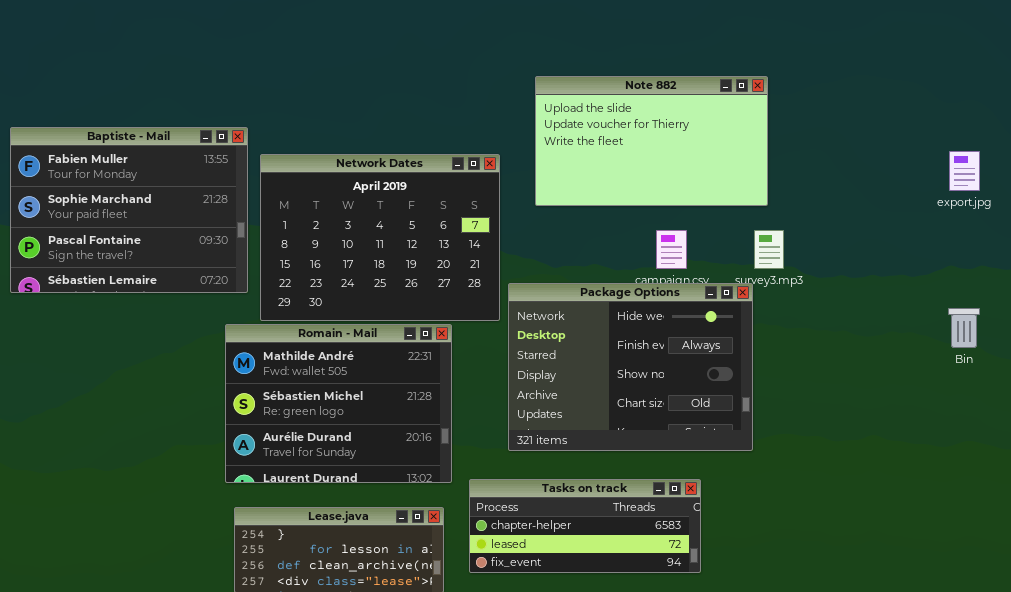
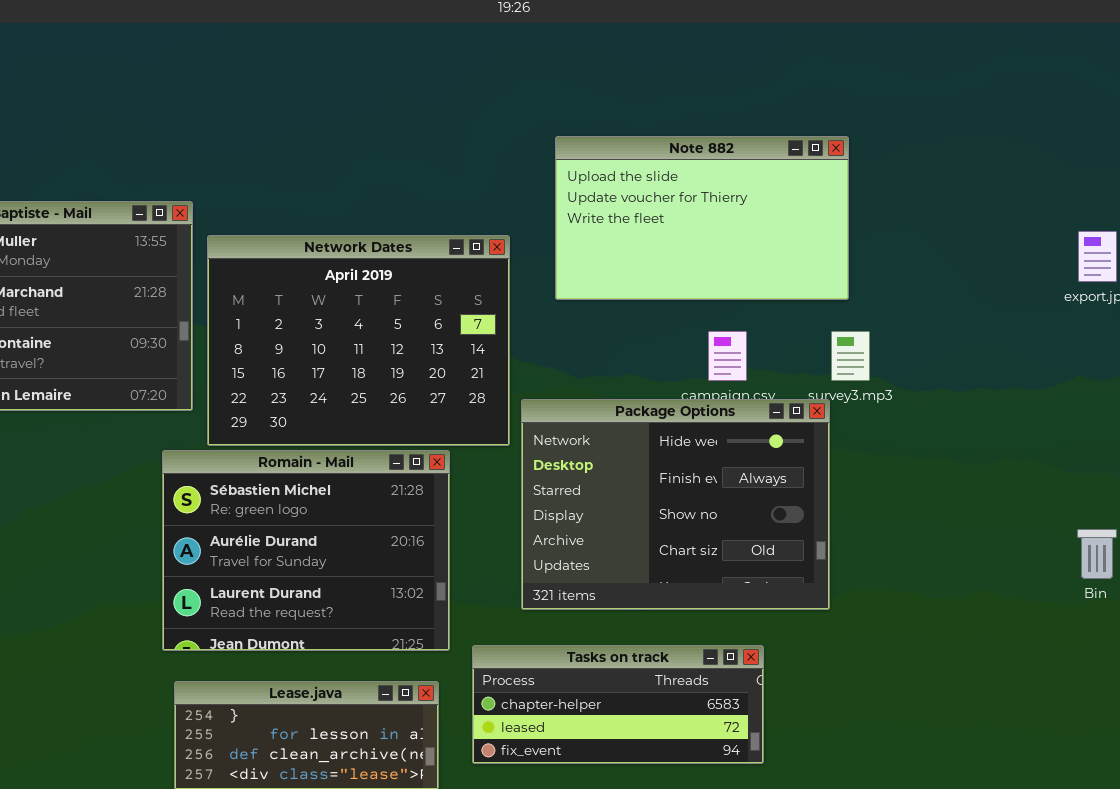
Bin: [948,308,980,348] -> [1077,529,1117,579], moved
Romain - Mail: [225,324,452,483] -> [162,450,450,651], scrolled down 1 row

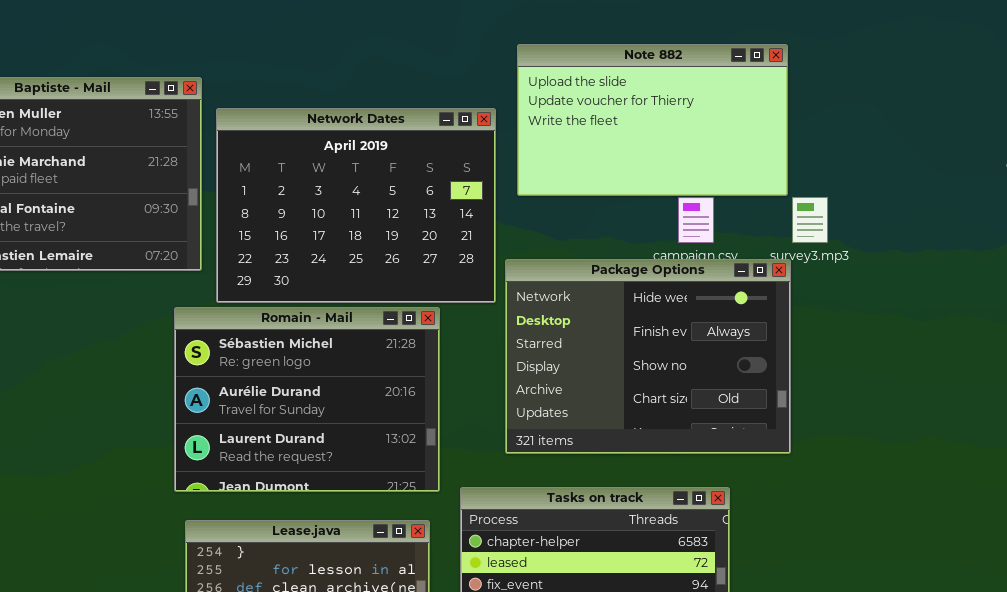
Note 882: [555,136,849,300] -> [517,44,788,196], moved

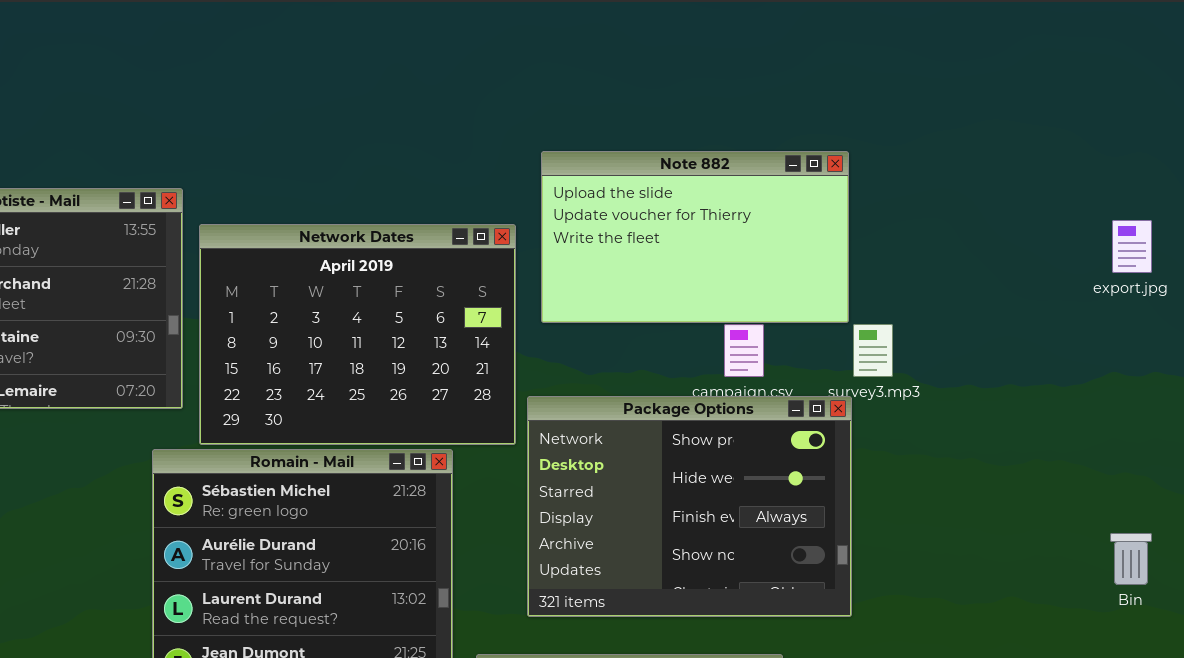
Package Options: [505,259,791,454] -> [527,396,852,617], scrolled up 1 row

